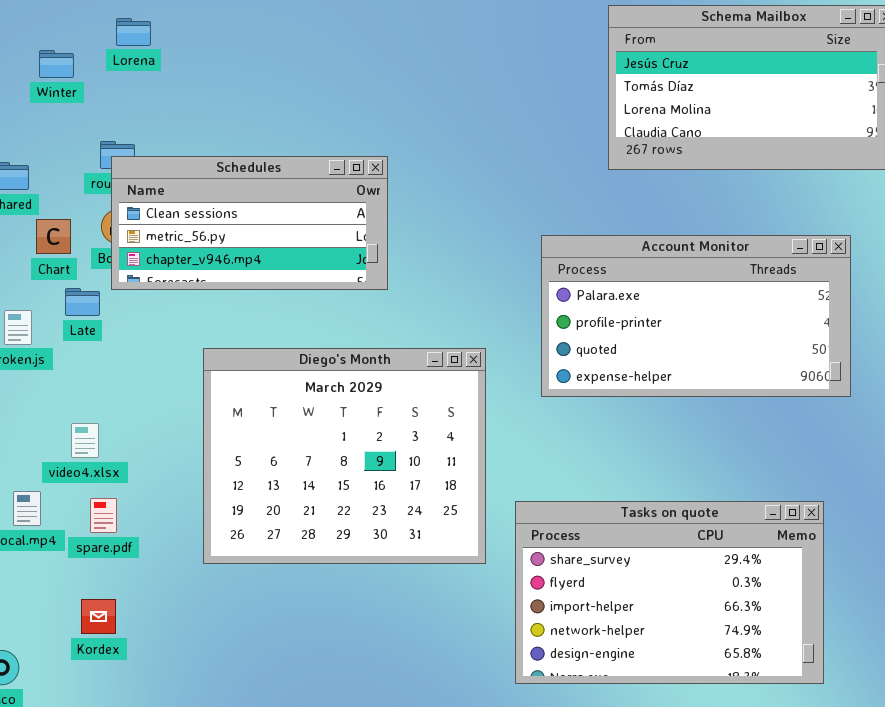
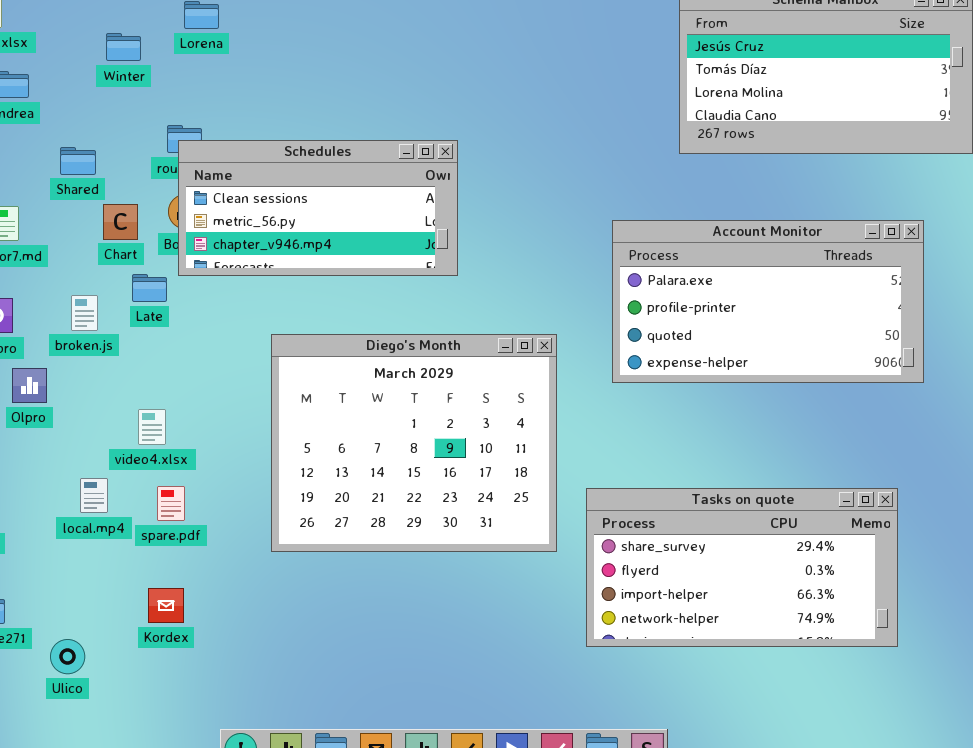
Tasks on quote: [515,501,824,684] -> [586,488,898,647], resized

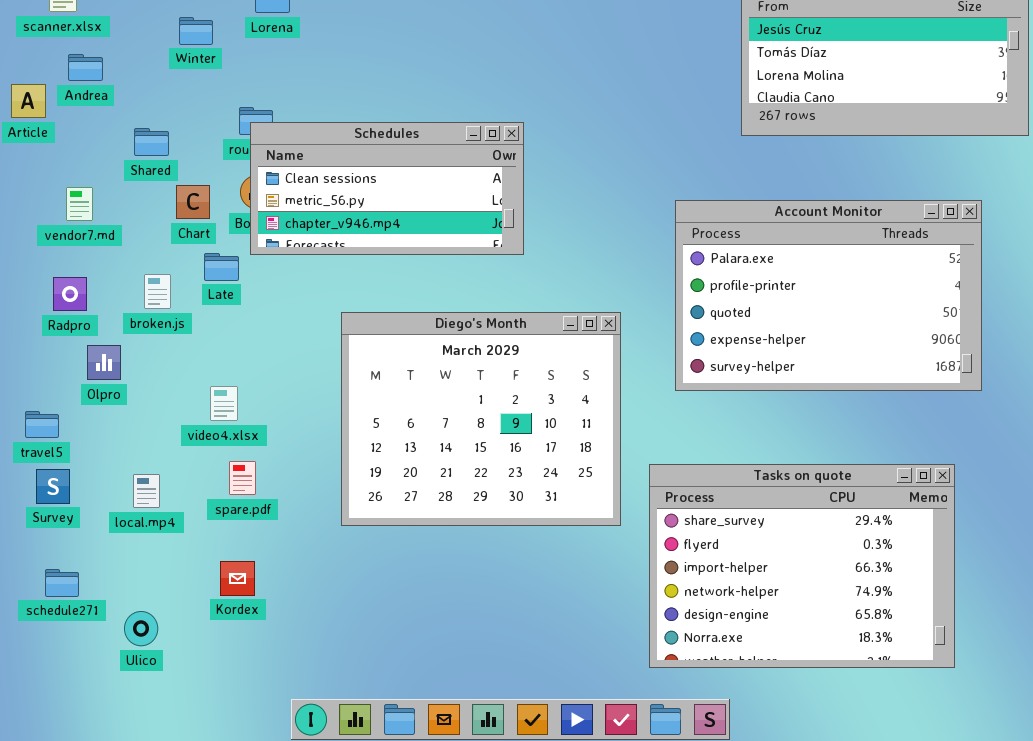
Account Monitor: [612,220,924,383] -> [675,200,982,391], resized
local.mp4: [80,478,108,513] -> [133,474,160,508], moved
Tasks on quote: [586,488,898,647] -> [649,464,955,668], resized

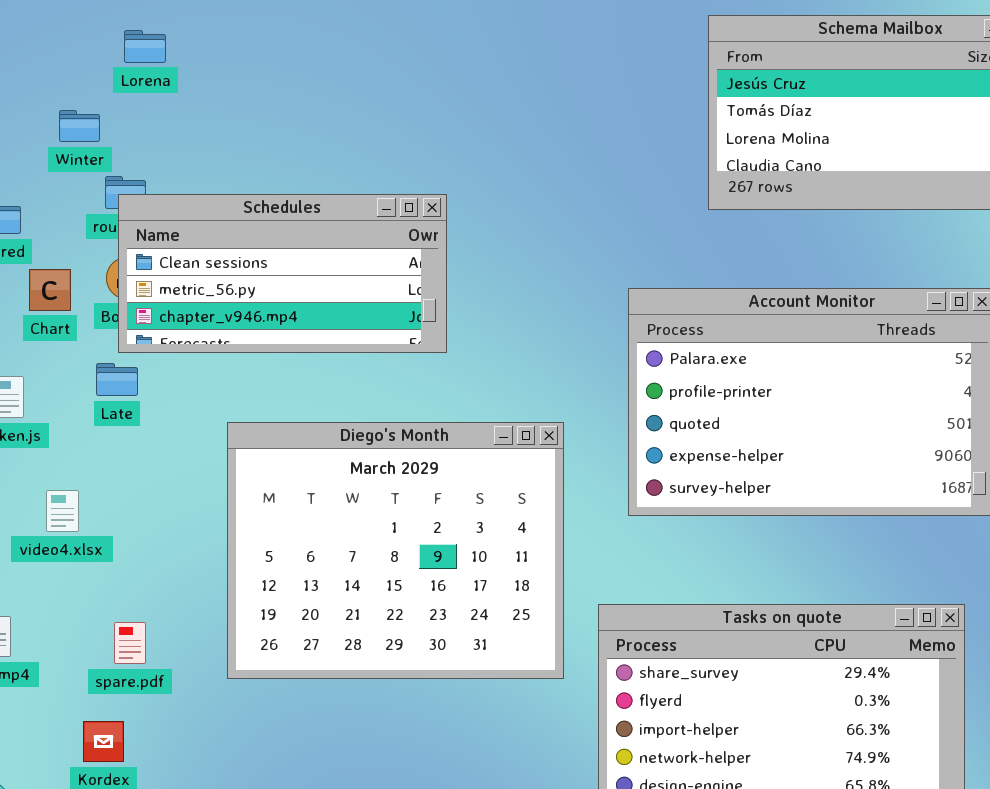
Winter: [179,17,213,45] -> [59,110,100,142], moved
Late: [204,253,239,281] -> [96,363,138,396], moved
video4.xlsx: [210,386,238,421] -> [46,490,79,532], moved
spare.pdf: [229,461,256,495] -> [114,622,146,664], moved

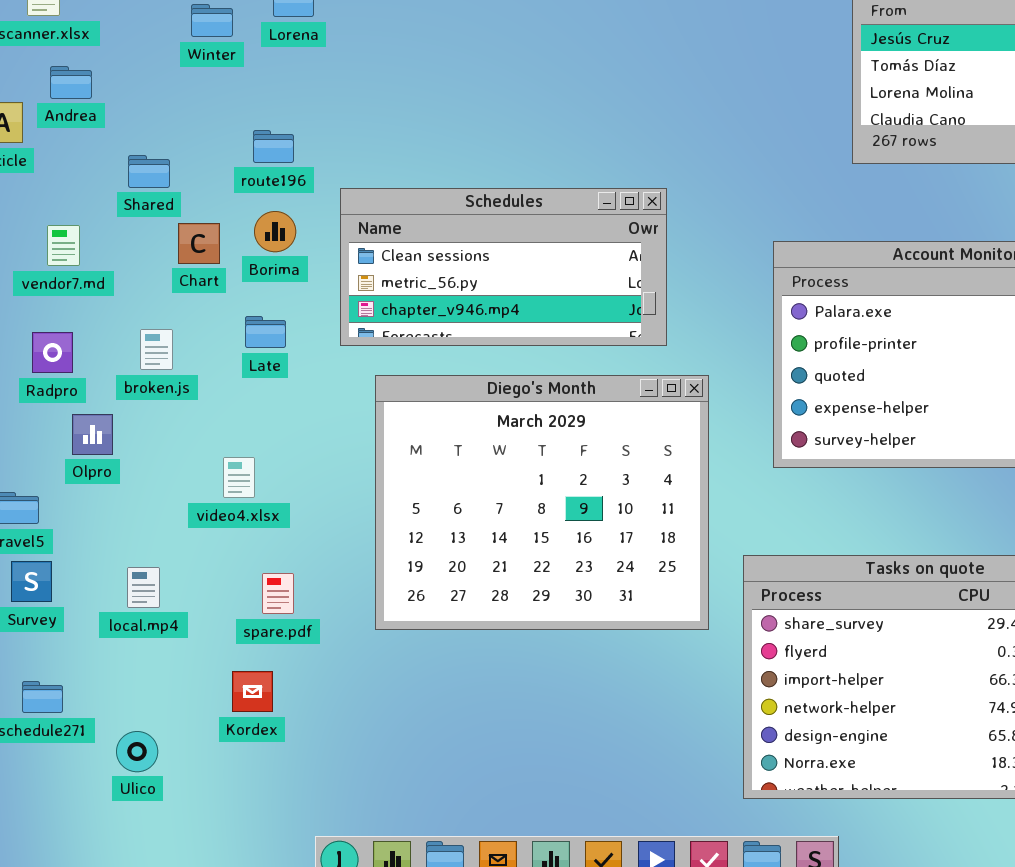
Winter: [59,110,100,142] -> [191,4,233,37], moved
Schedules: [118,194,447,353] -> [340,188,667,346], moved
video4.xlsx: [46,490,79,532] -> [223,457,255,498], moved

